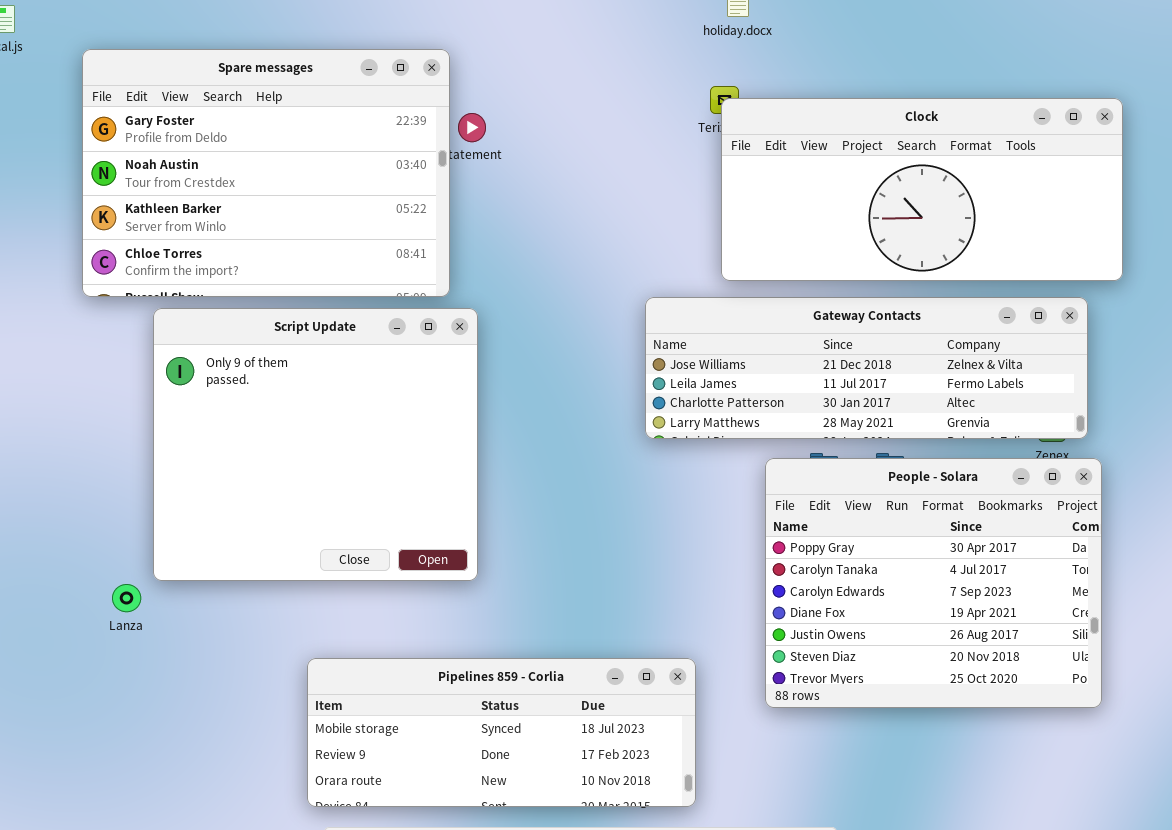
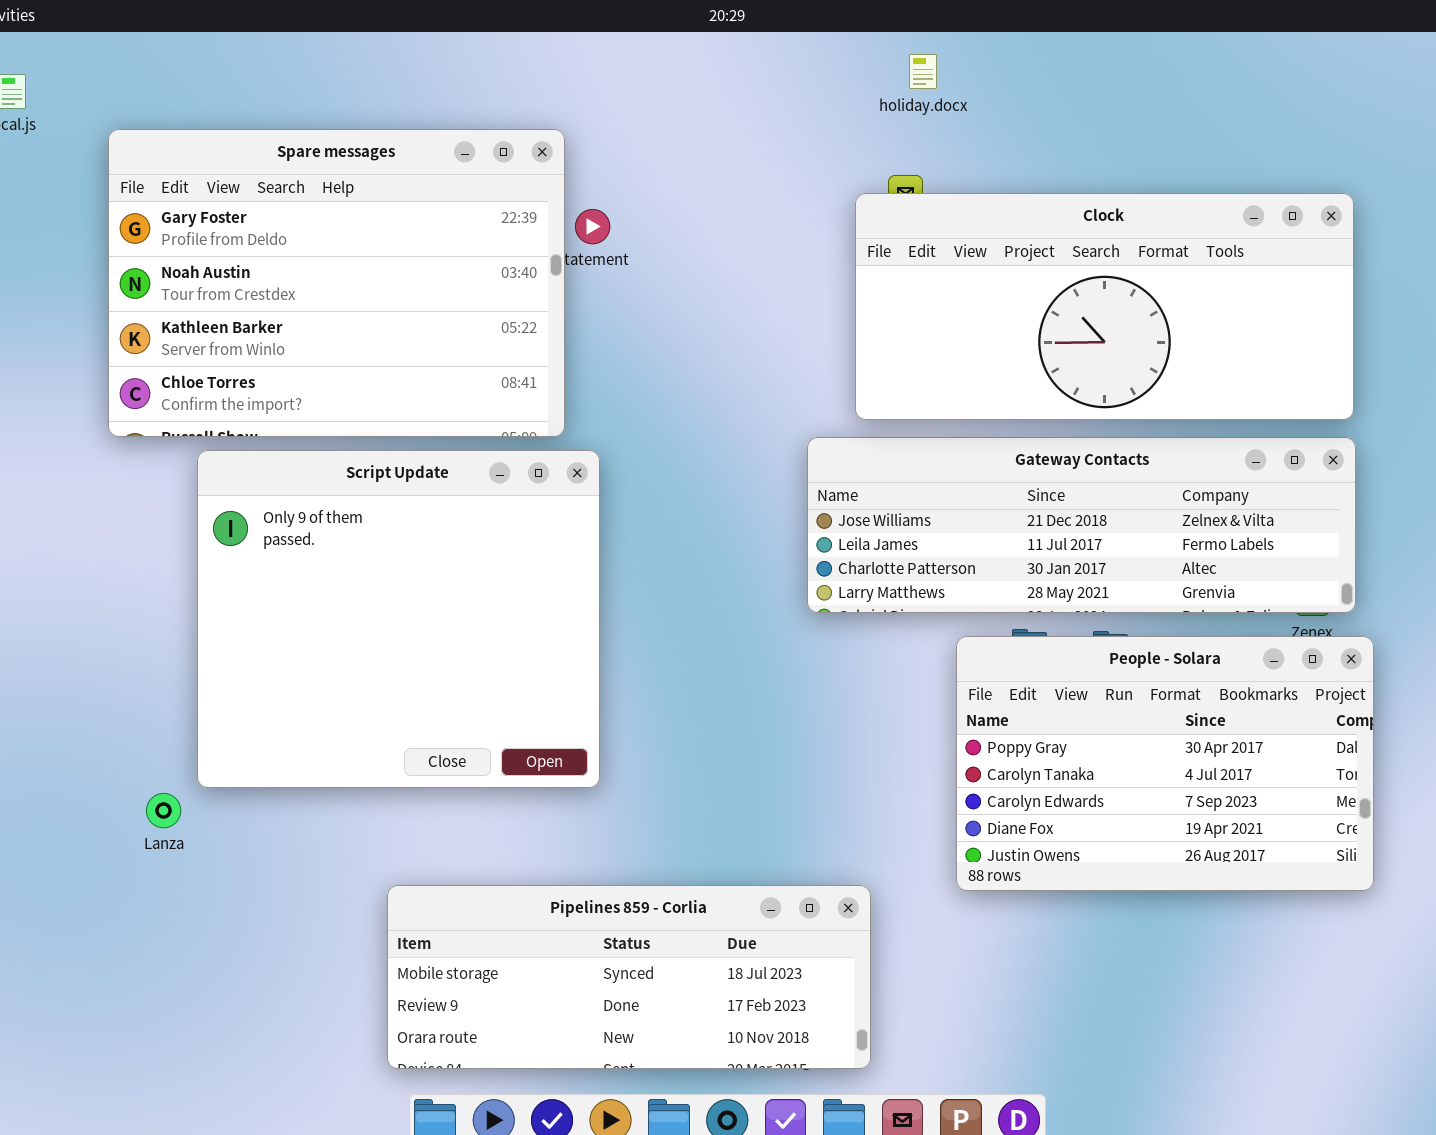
Clock: [721,98,1123,281] -> [855,193,1354,420], moved
People - Solara: [765,458,1102,708] -> [956,636,1374,891], resized

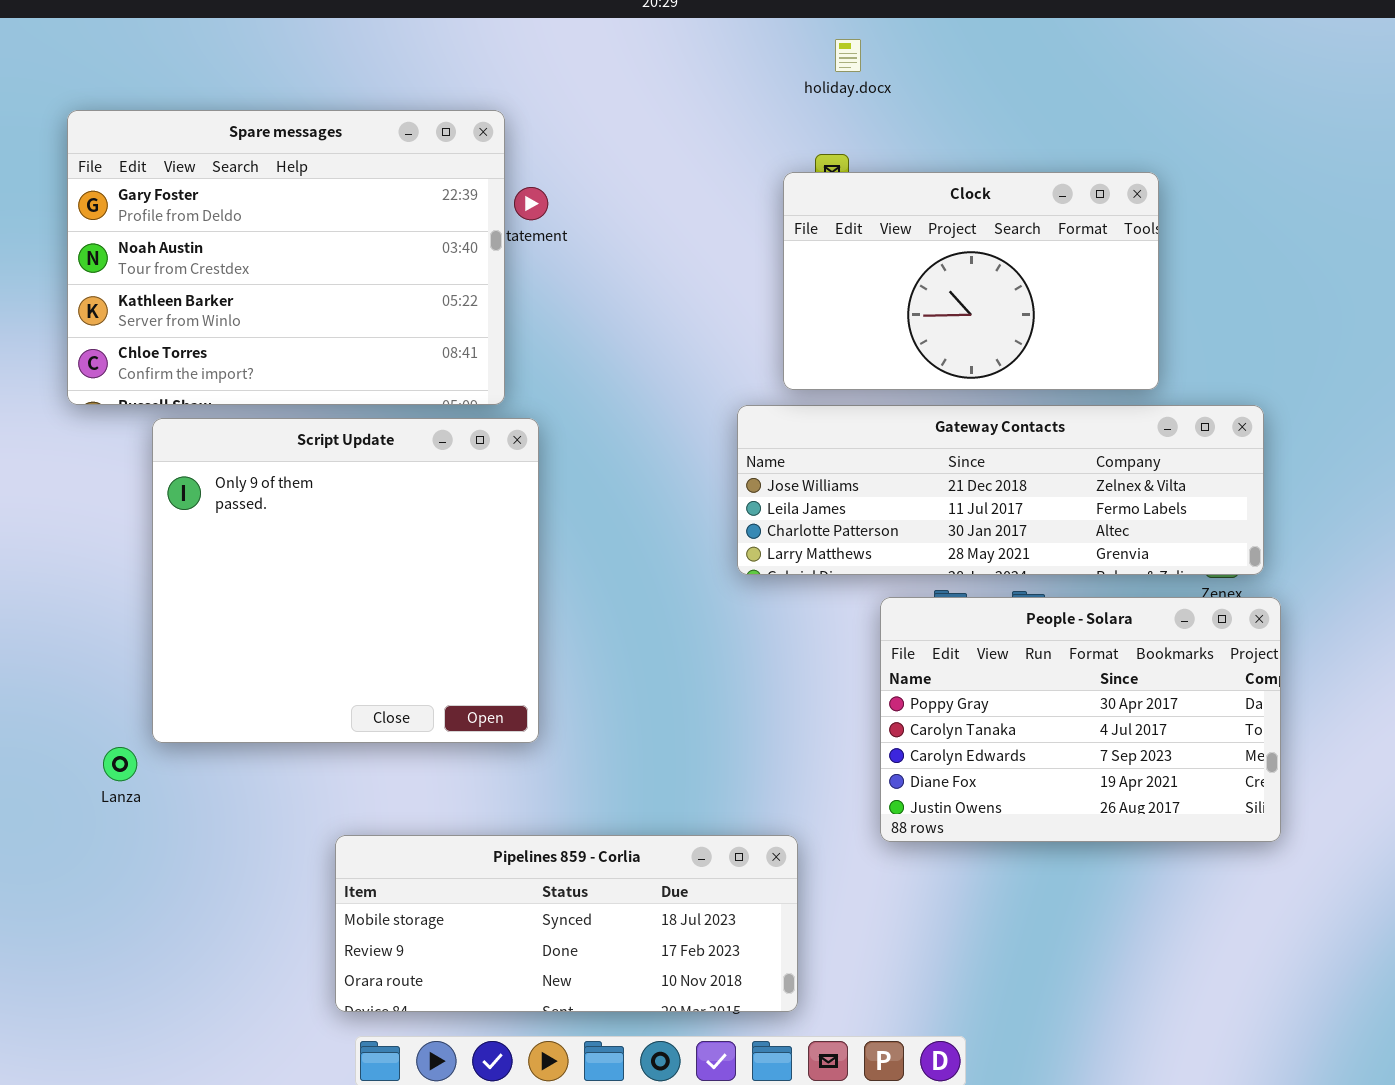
Clock: [855,193,1354,420] -> [783,172,1159,390], resized

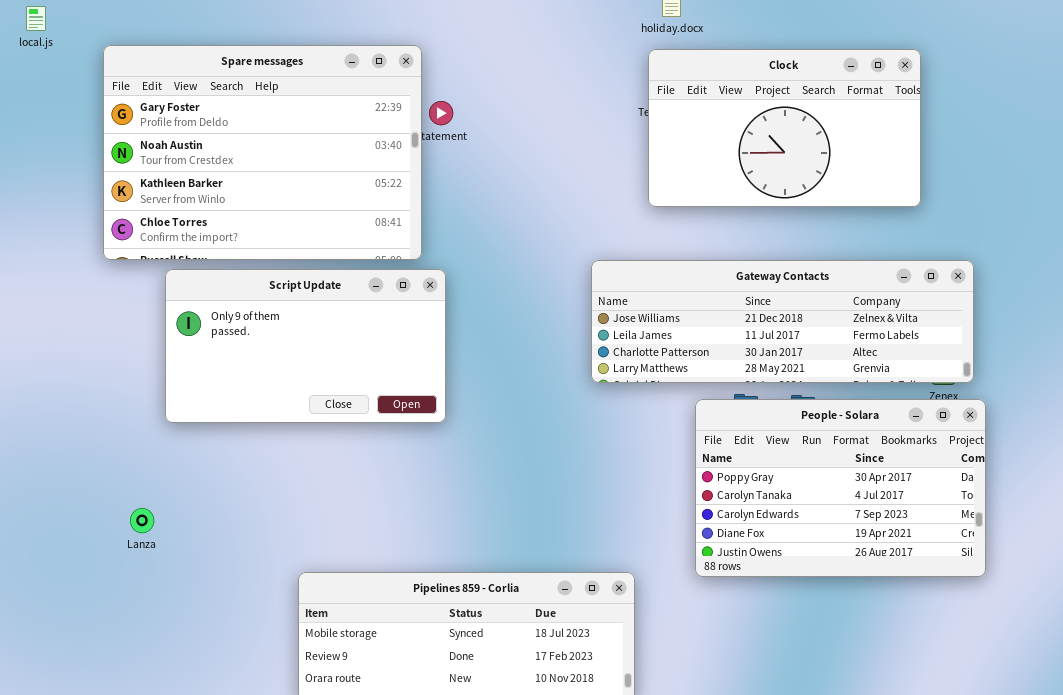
Clock: [783,172,1159,390] -> [648,49,921,207], moved
Script Update: [152,418,539,743] -> [165,269,446,423], resized

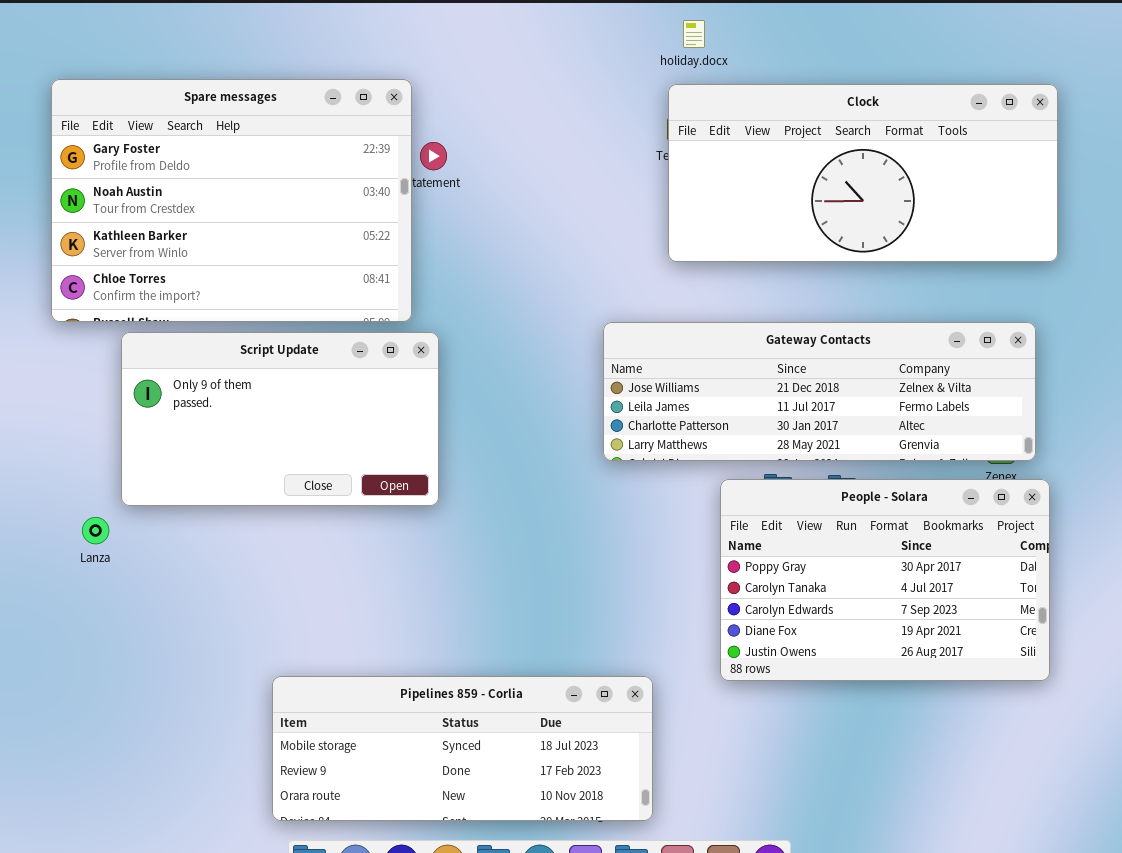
Clock: [648,49,921,207] -> [668,84,1058,262], resized
Lanza: [130,508,154,533] -> [82,517,109,544], moved

